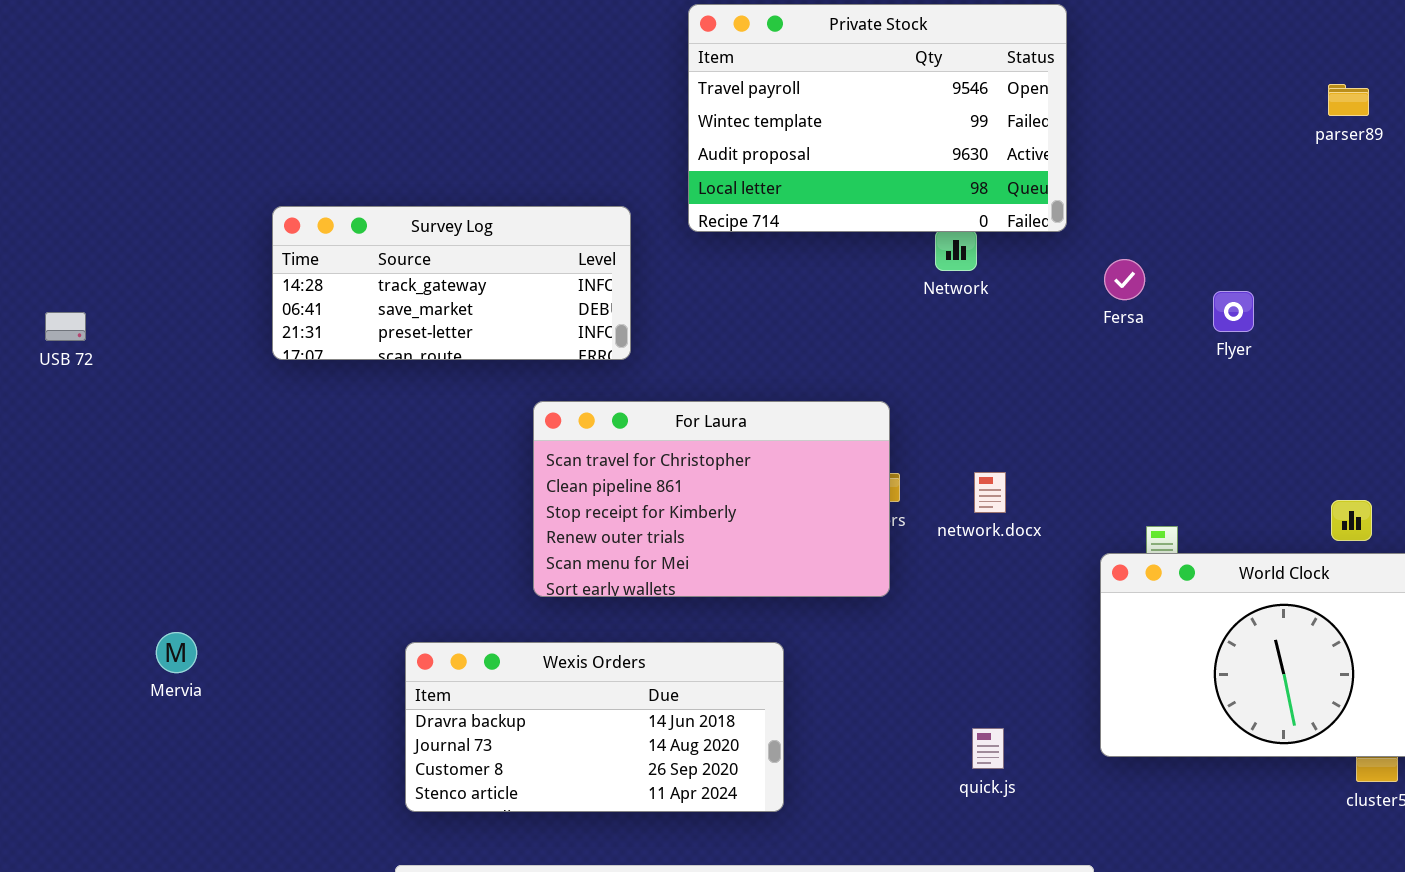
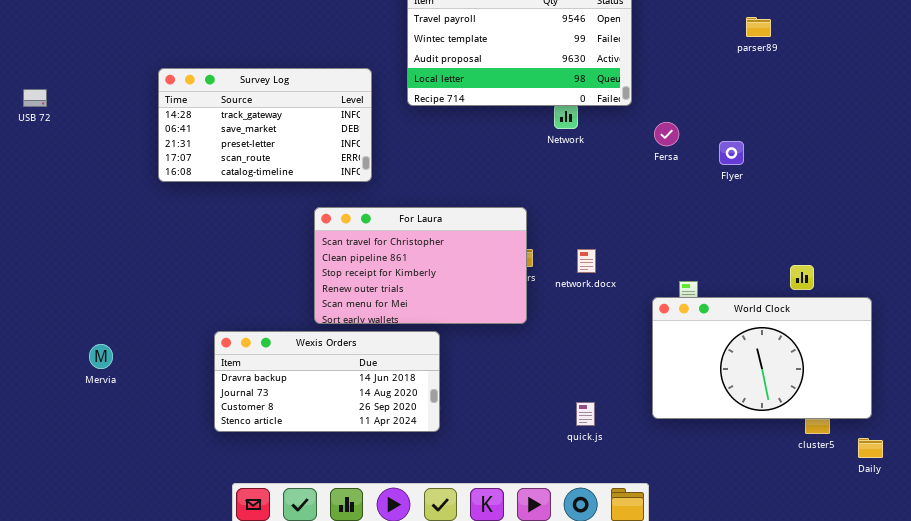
parser89: [1328,84,1369,116] -> [746,17,771,37], moved
Survey Log: [272,206,631,360] -> [158,68,372,182], resized
USB 72: [45,312,86,341] -> [23,89,47,107], moved
Wexis Orders: [405,642,784,812] -> [214,331,440,432], moved

